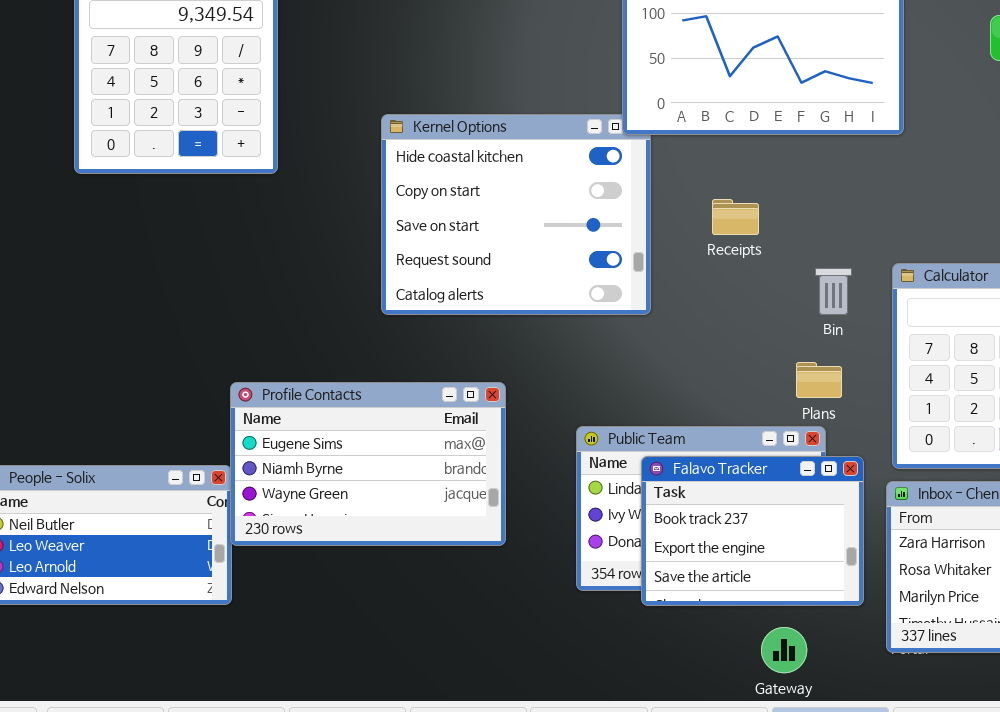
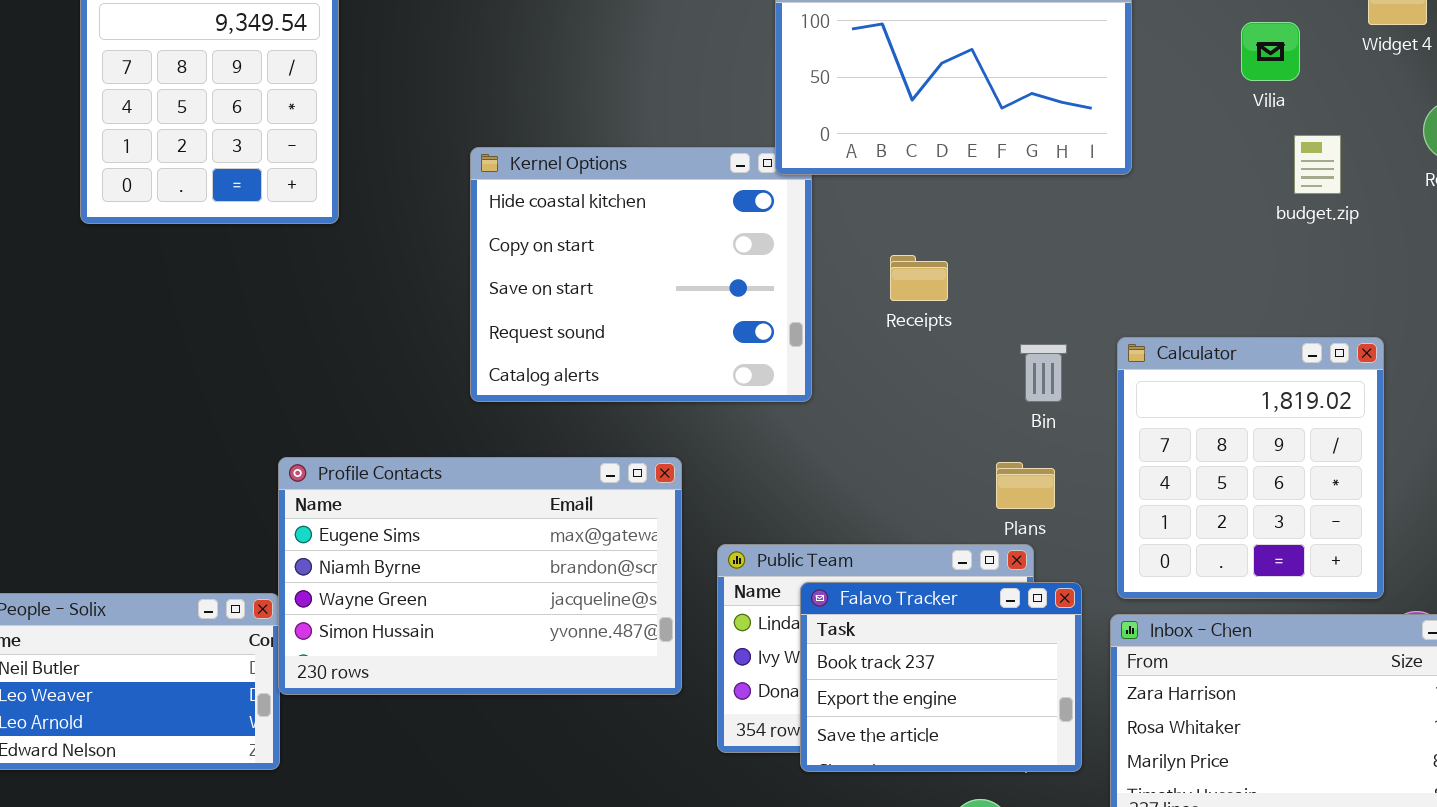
Profile Contacts: [230,382,506,546] -> [278,457,682,695], resized

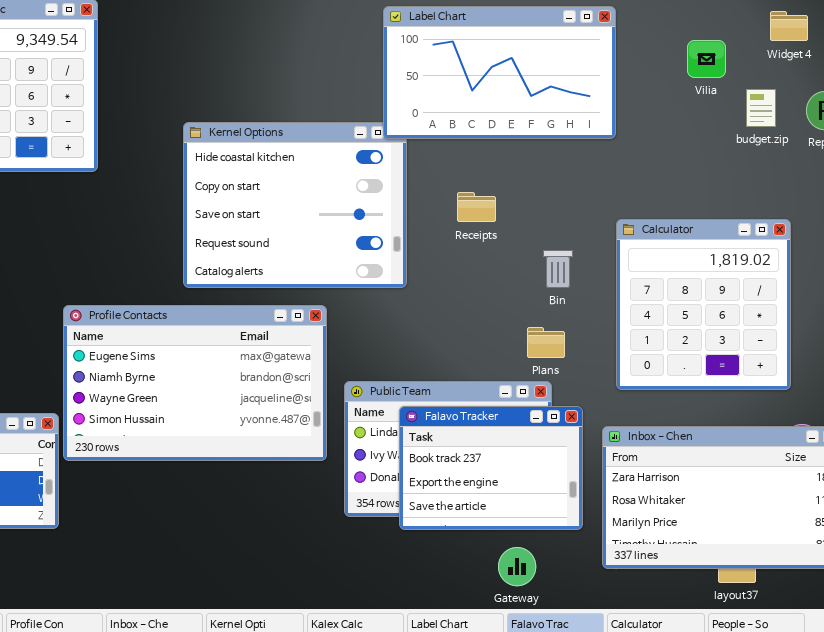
budget.zip: [1294,135,1341,194] -> [746,89,776,127], moved
Calculator: [1117,337,1384,599] -> [616,219,791,390], moved
Profile Contacts: [278,457,682,695] -> [63,305,327,461], moved

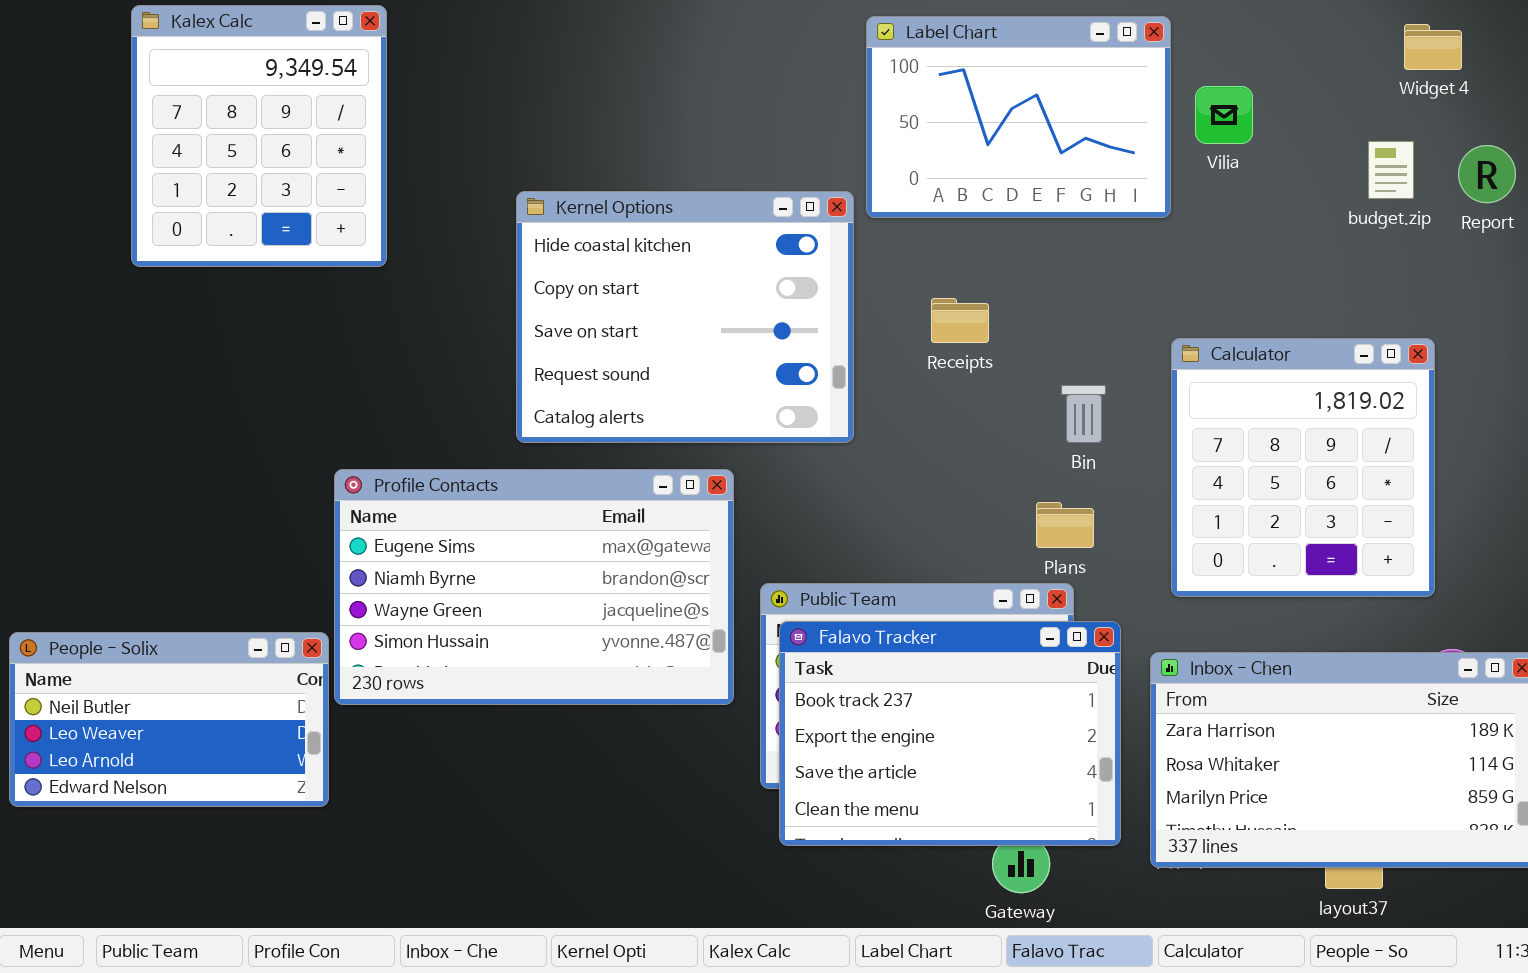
Label Chart: [383,6,616,139] -> [866,16,1171,218], resized
Vilia: [687,40,726,78] -> [1195,86,1253,144], moved
Falavo Tracker: [399,406,583,530] -> [779,621,1121,846], resized

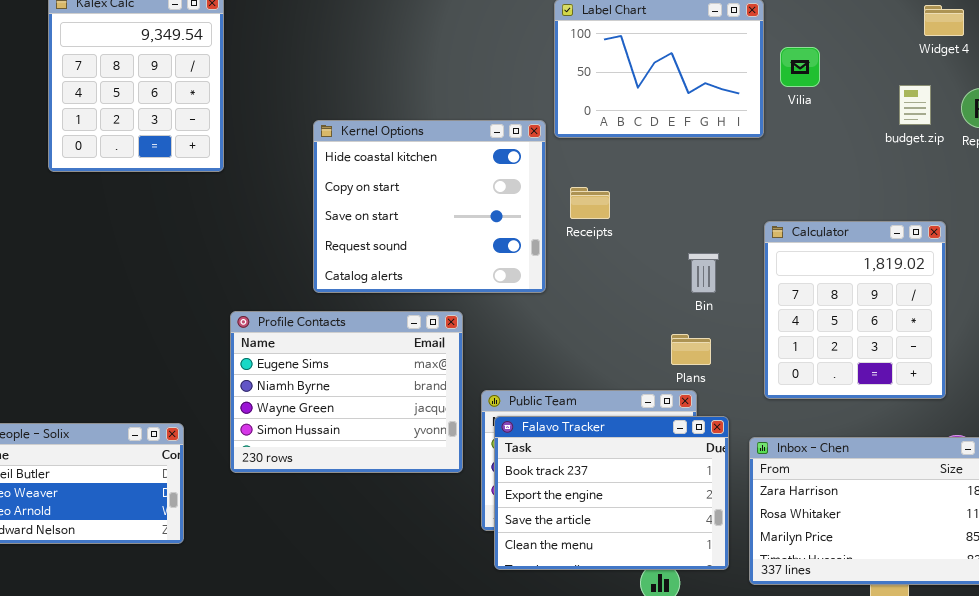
Receipts: [931,298,989,343] -> [570,187,610,219], moved
Profile Contacts: [334,469,734,705] -> [230,311,463,473], resized

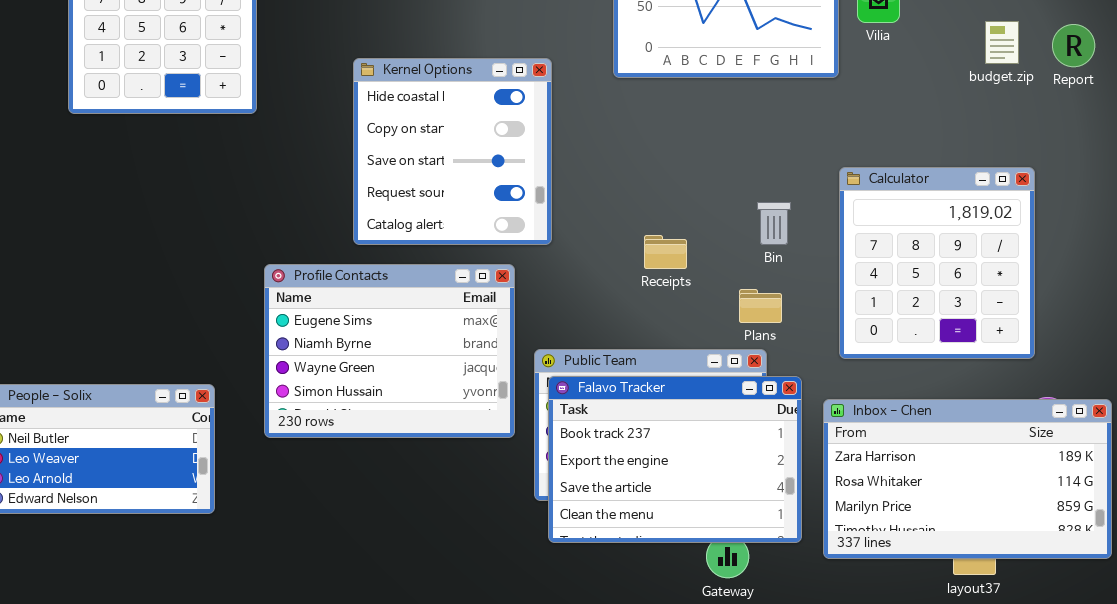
Kernel Options: [313,120,546,293] -> [353,58,552,245], resized
Receipts: [570,187,610,219] -> [644,235,687,269], moved

